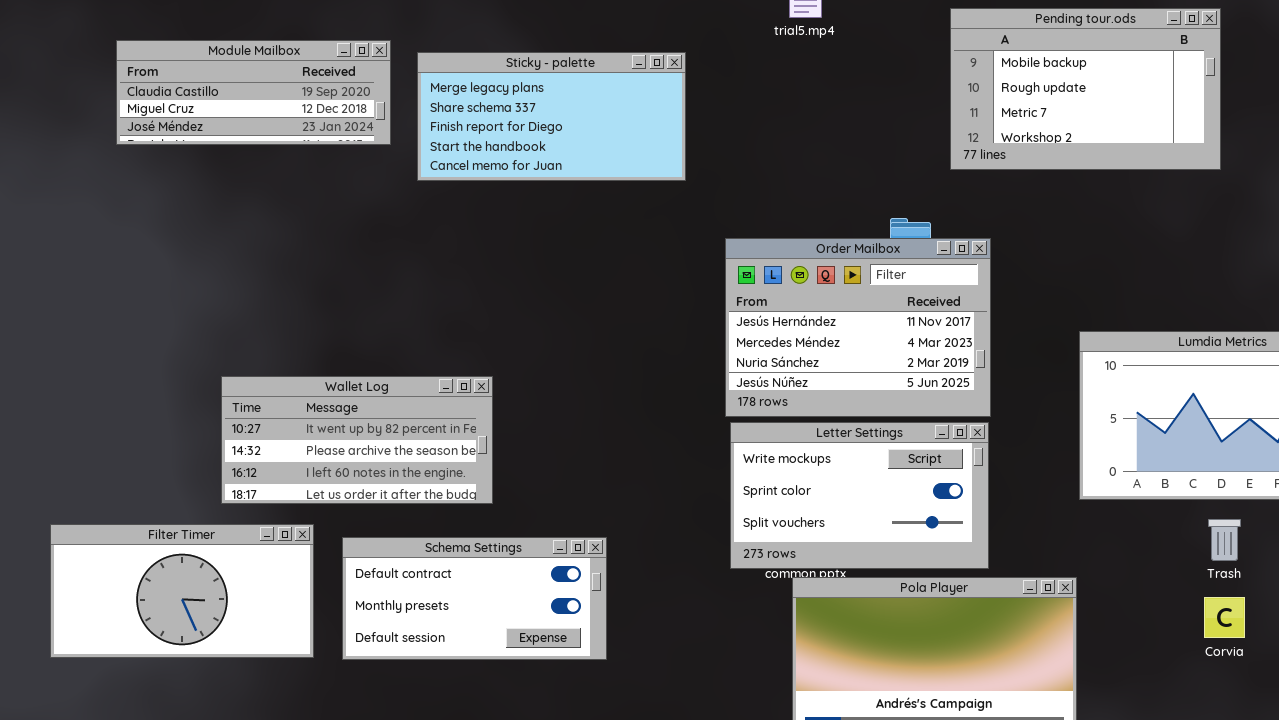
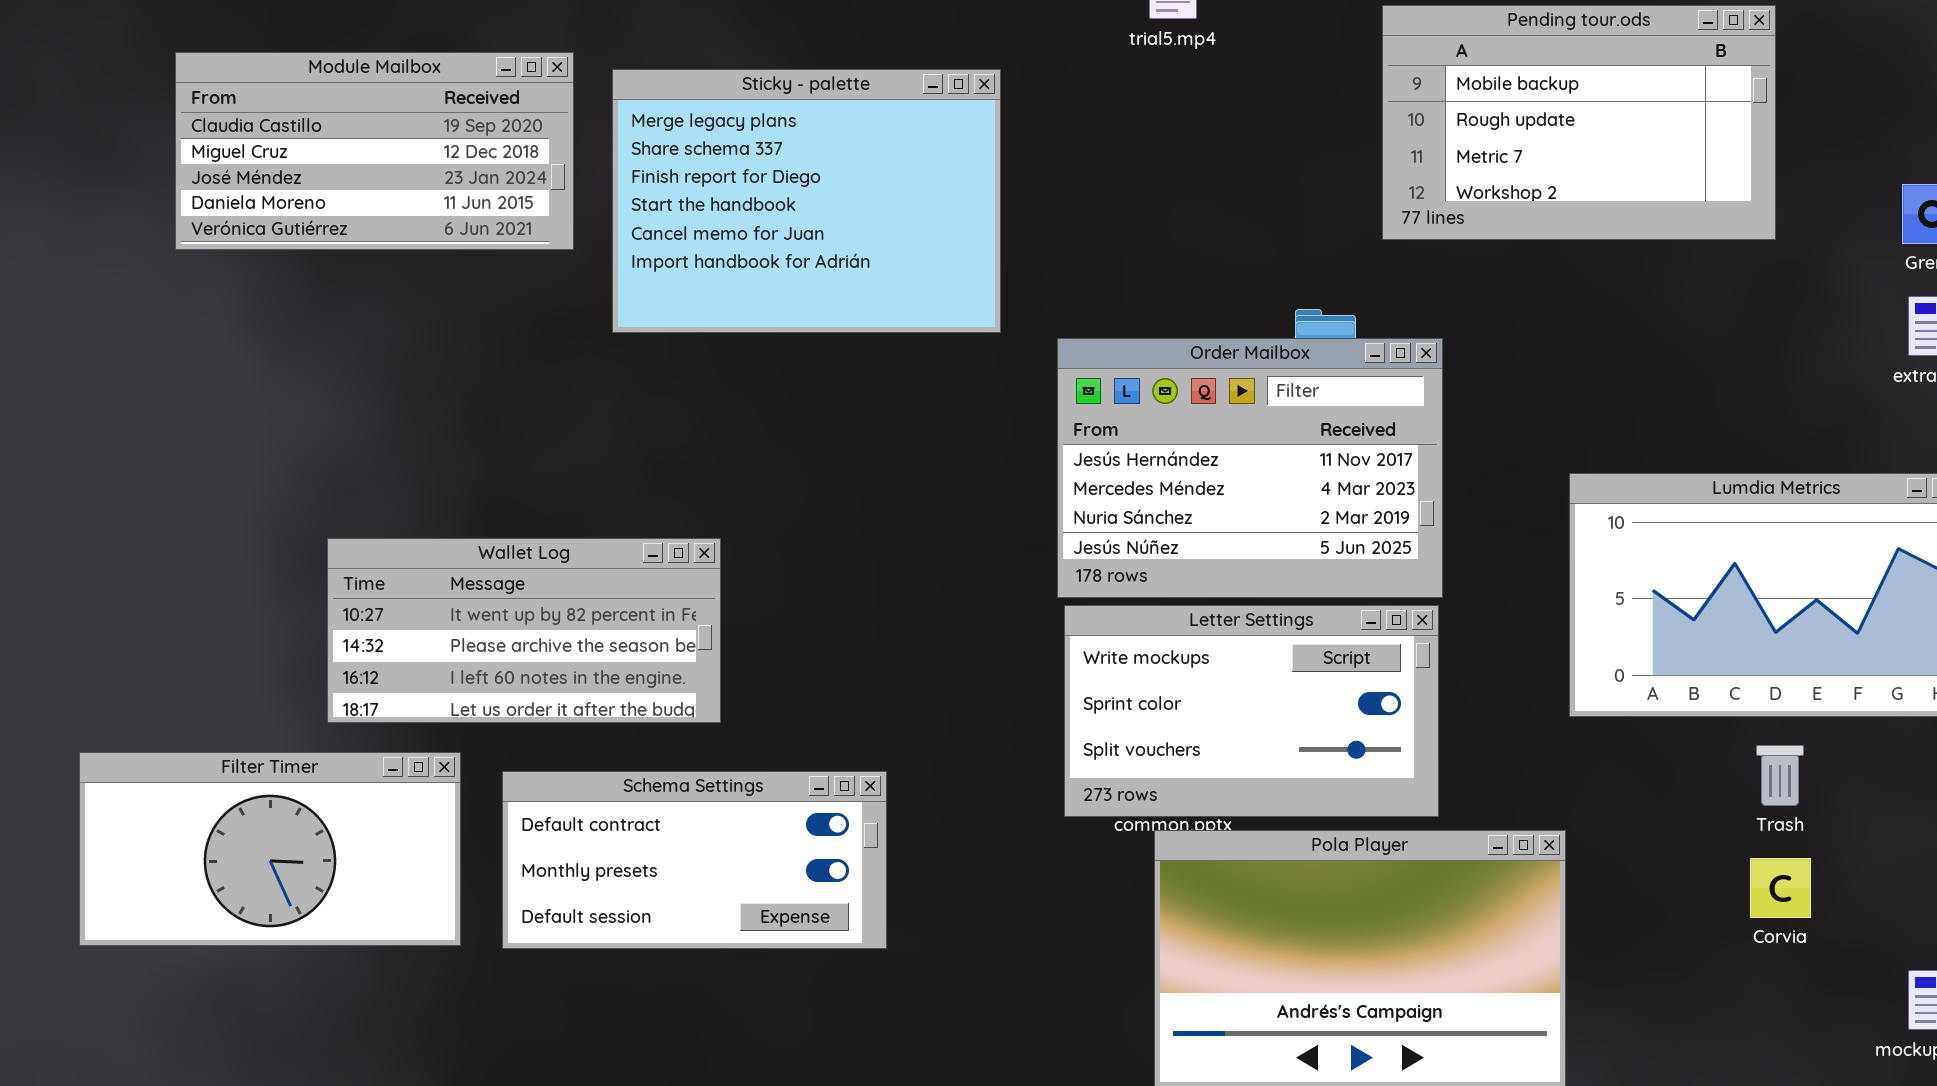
Module Mailbox: [116,40,391,145] -> [175,52,574,250], resized
Sticky - palette: [417,52,686,181] -> [612,69,1001,333], resized

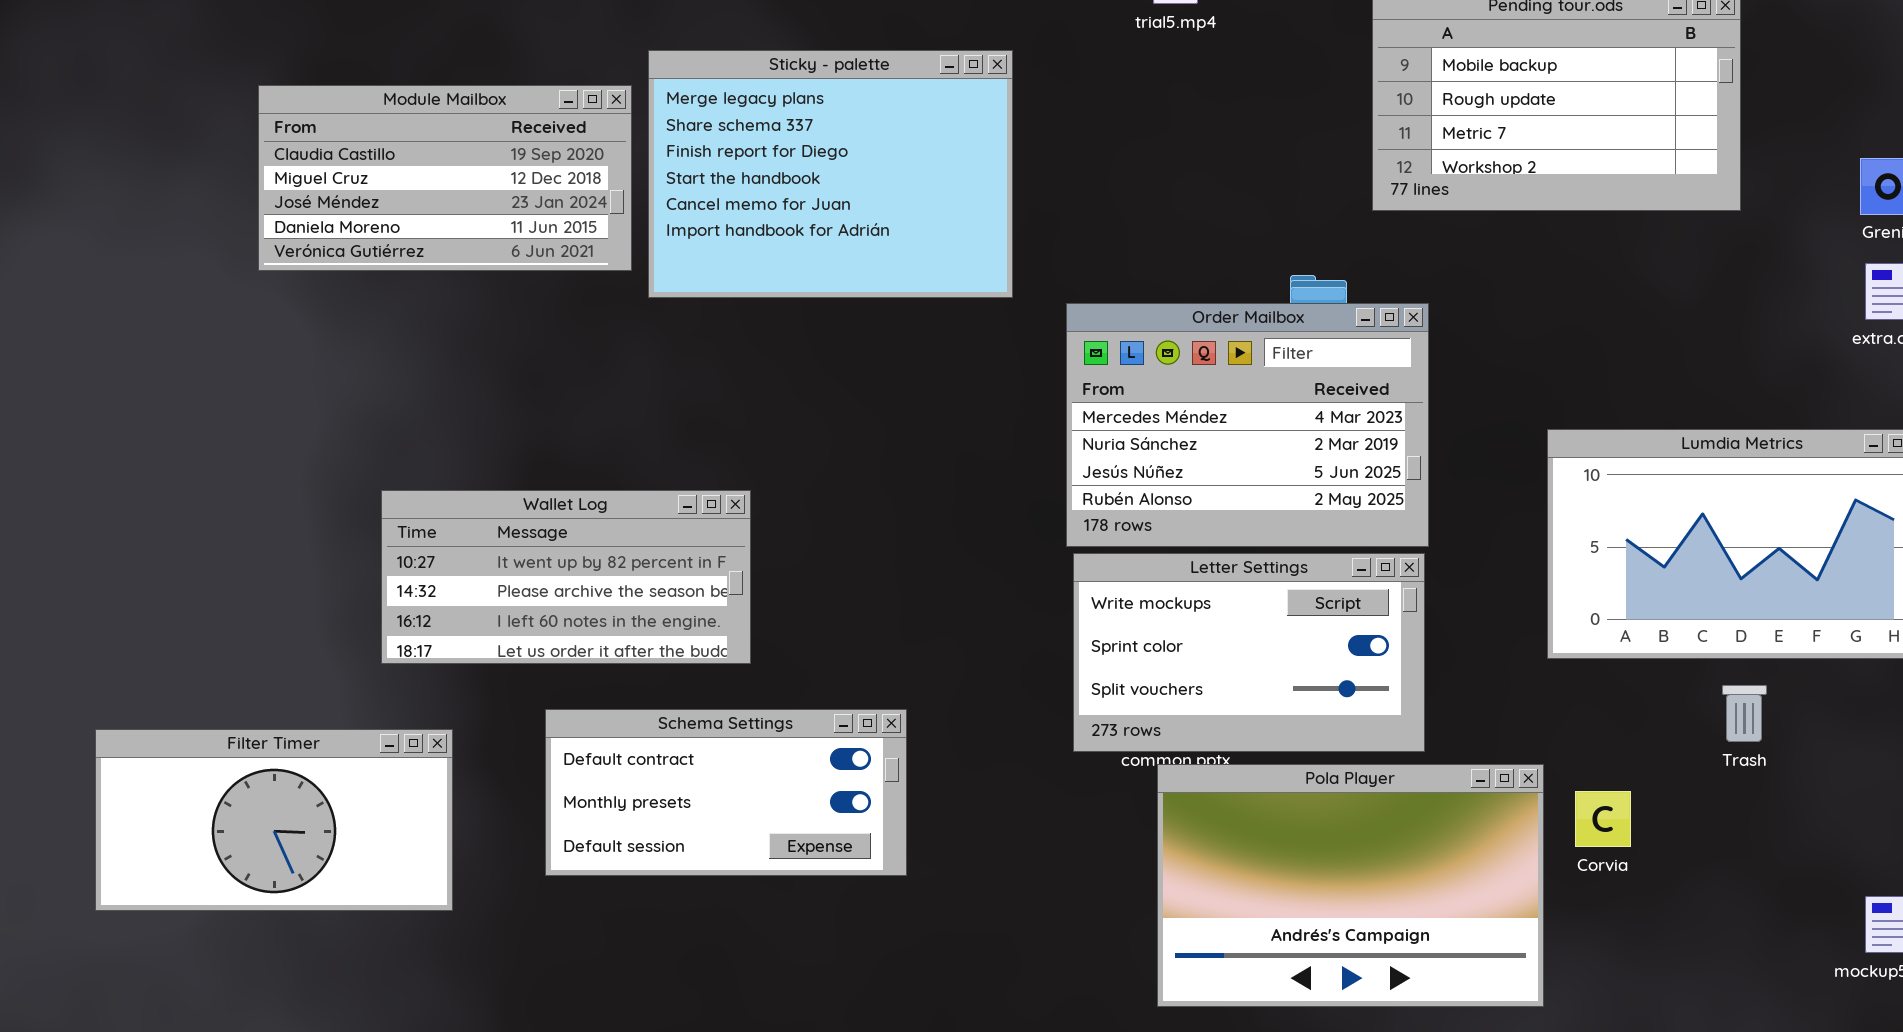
Module Mailbox: [175,52,574,250] -> [258,85,632,271], moved
Order Mailbox: [1057,338,1443,598] -> [1066,303,1429,547], scrolled down 1 row
Filter Timer: [79,752,461,946] -> [95,729,453,911], moved
Corvia: [1750,858,1811,918] -> [1575,791,1631,847], moved

